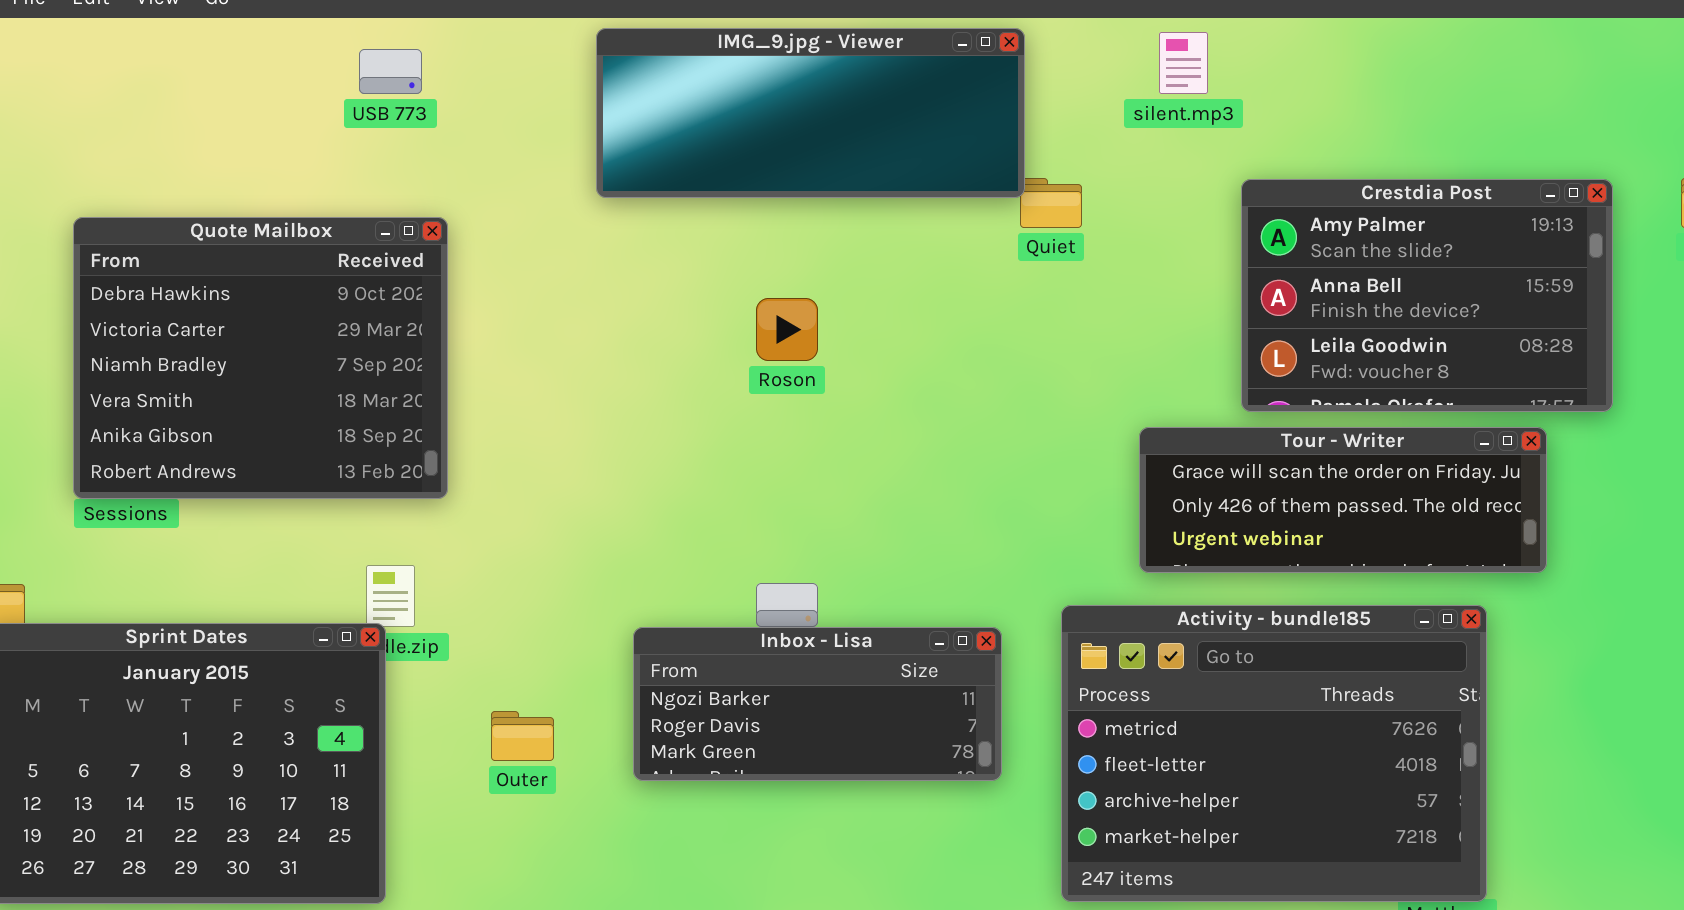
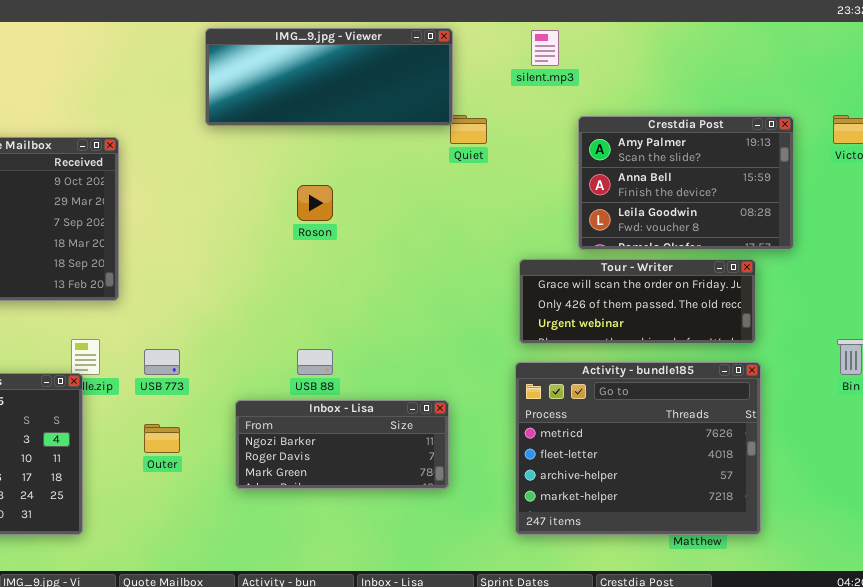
USB 773: [359,49,422,94] -> [144,349,180,375], moved
Activity - bundle185: [1061,605,1487,902] -> [515,362,761,535], moved
Inbox - Lisa: [633,627,1002,781] -> [235,400,449,489], moved

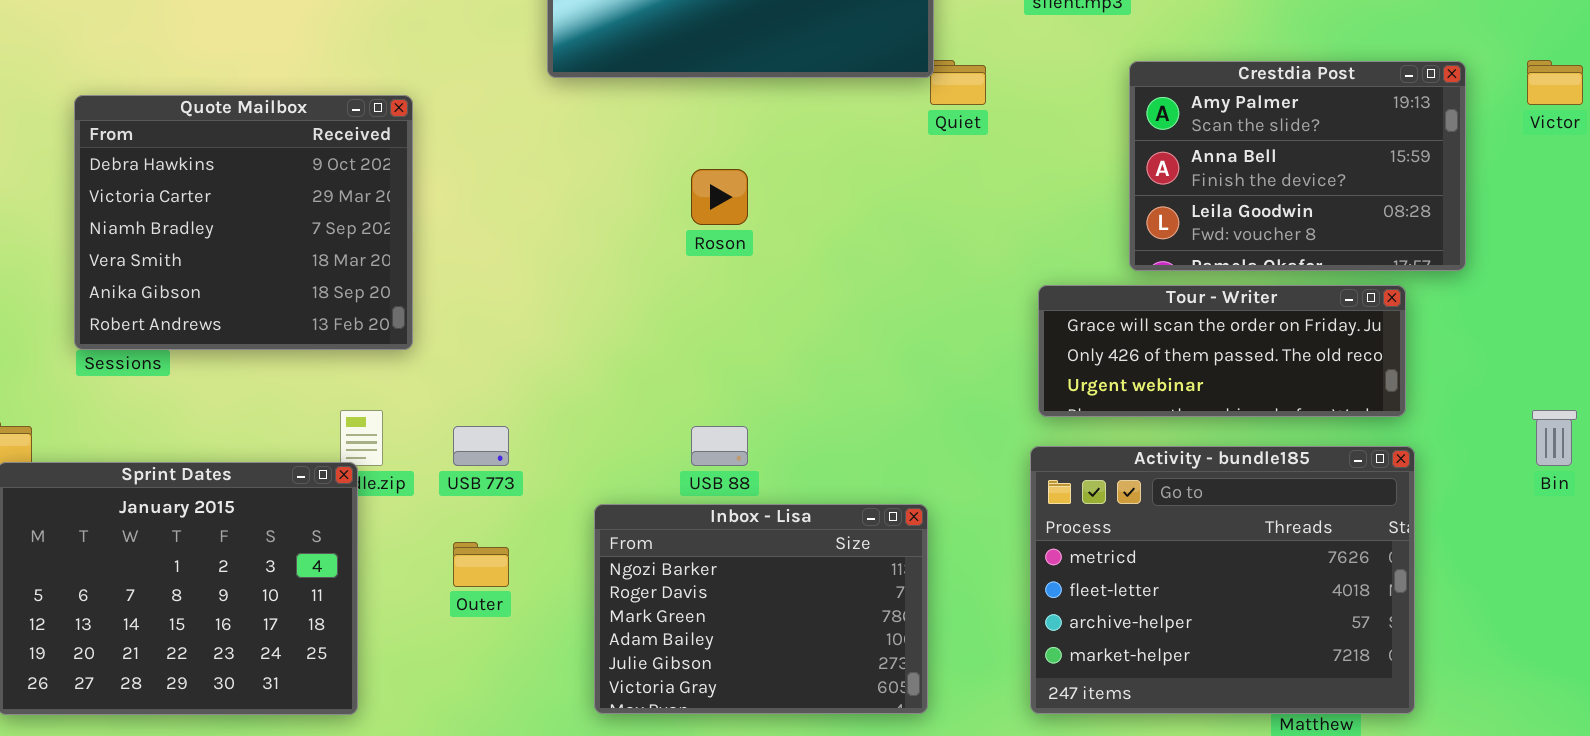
Inbox - Lisa: [235,400,449,489] -> [594,504,928,714], resized

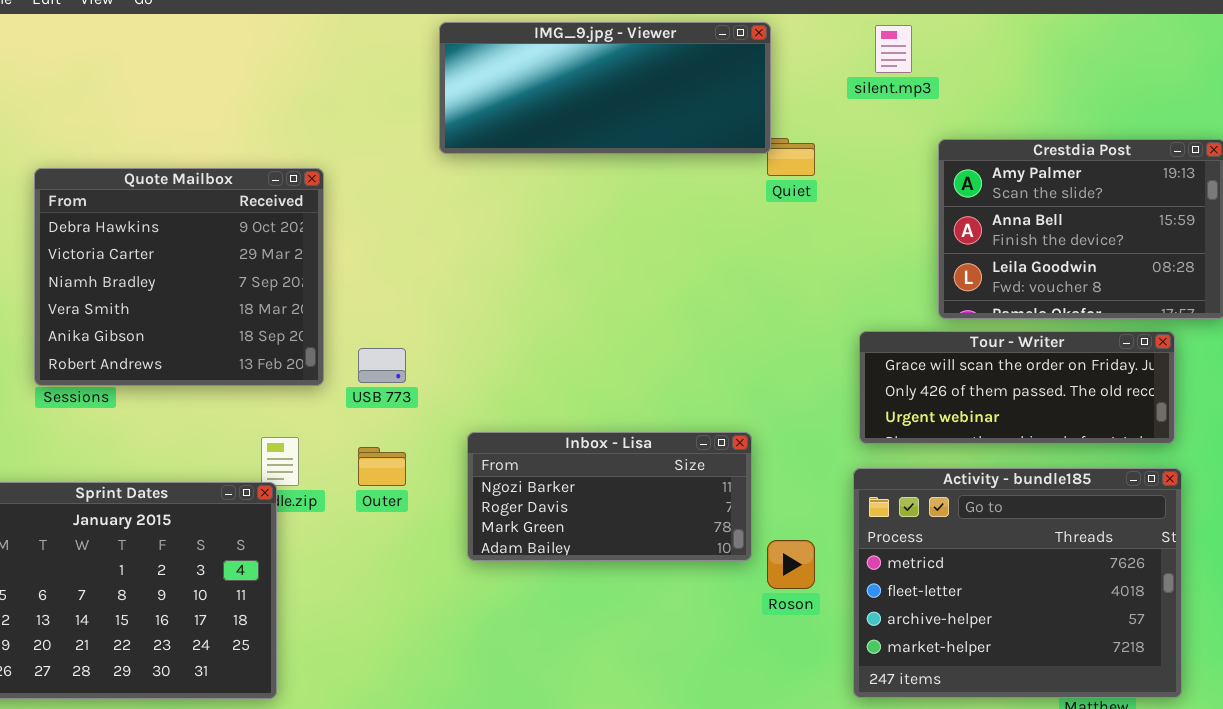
Roson: [691,169,748,225] -> [767,540,815,589], moved
USB 773: [453,426,509,466] -> [358,348,406,383], moved
Inbox - Lisa: [594,504,928,714] -> [467,432,752,561], moved, resized
Outer: [453,542,509,587] -> [358,447,406,486], moved

